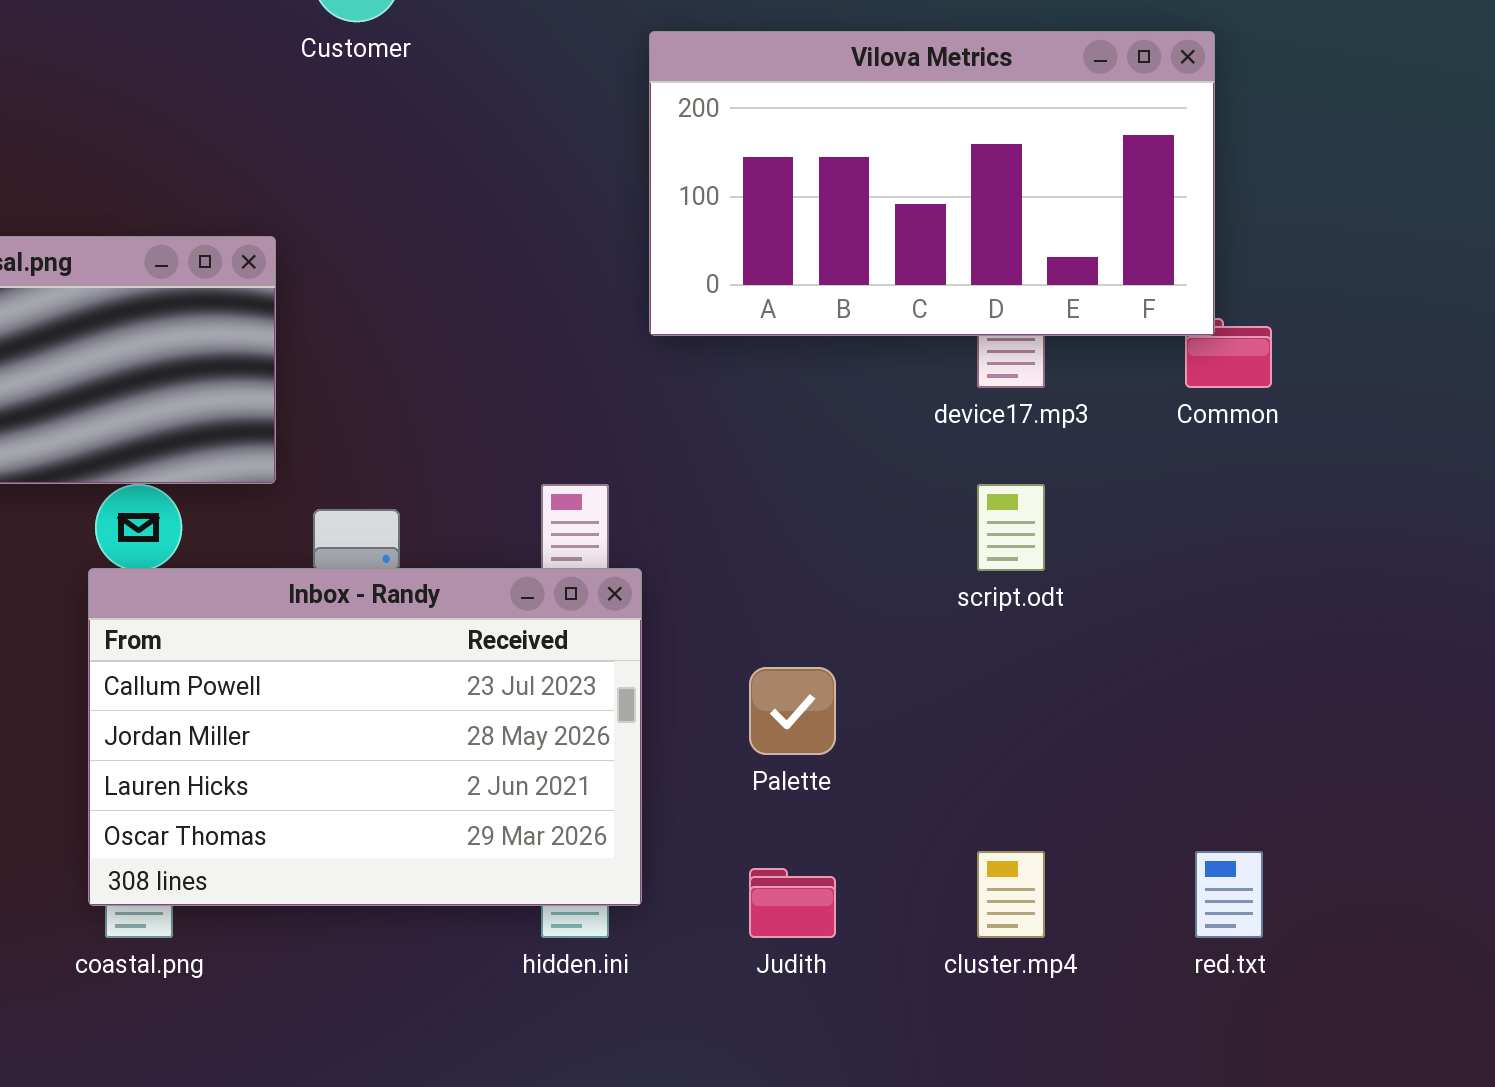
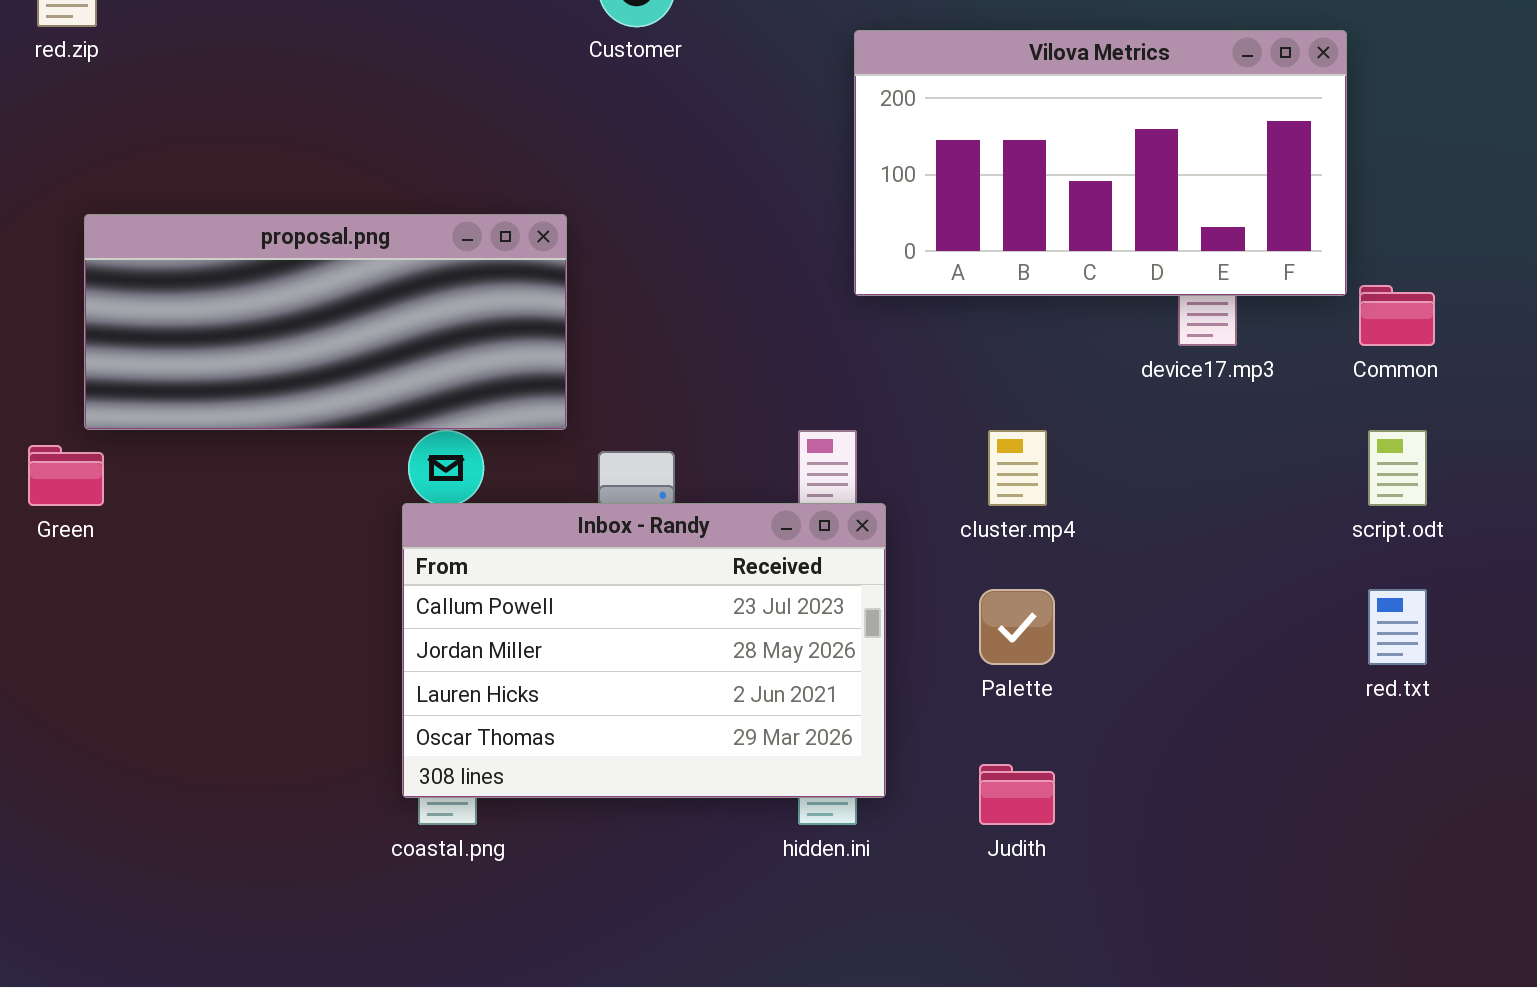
Vilova Metrics: [649,31,1215,336] -> [854,30,1347,296], moved
script.odt: [977,484,1045,571] -> [1368,430,1427,506], moved
cluster.mp4: [977,851,1045,938] -> [988,430,1047,506], moved
red.txt: [1195,851,1263,938] -> [1368,589,1427,665], moved

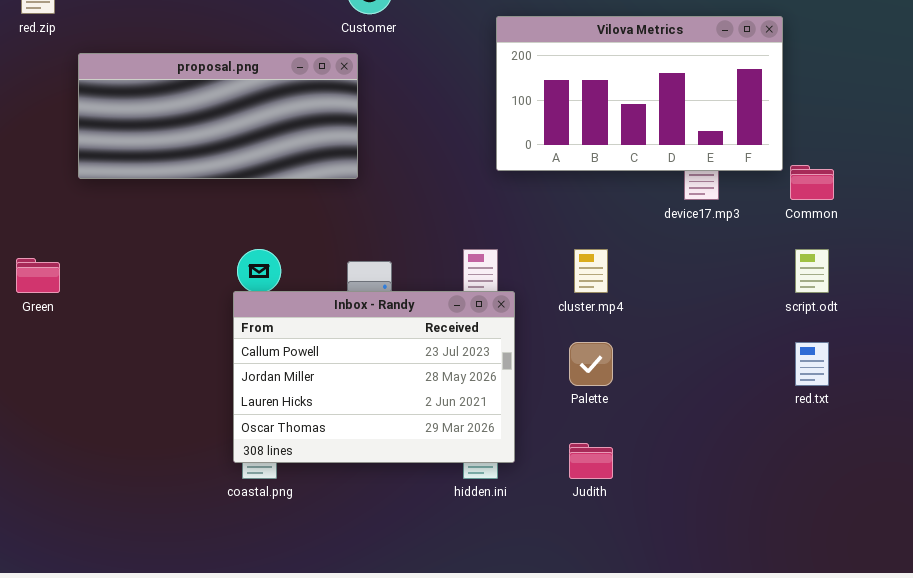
proposal.png: [84,214,567,430] -> [78,53,358,179], moved

